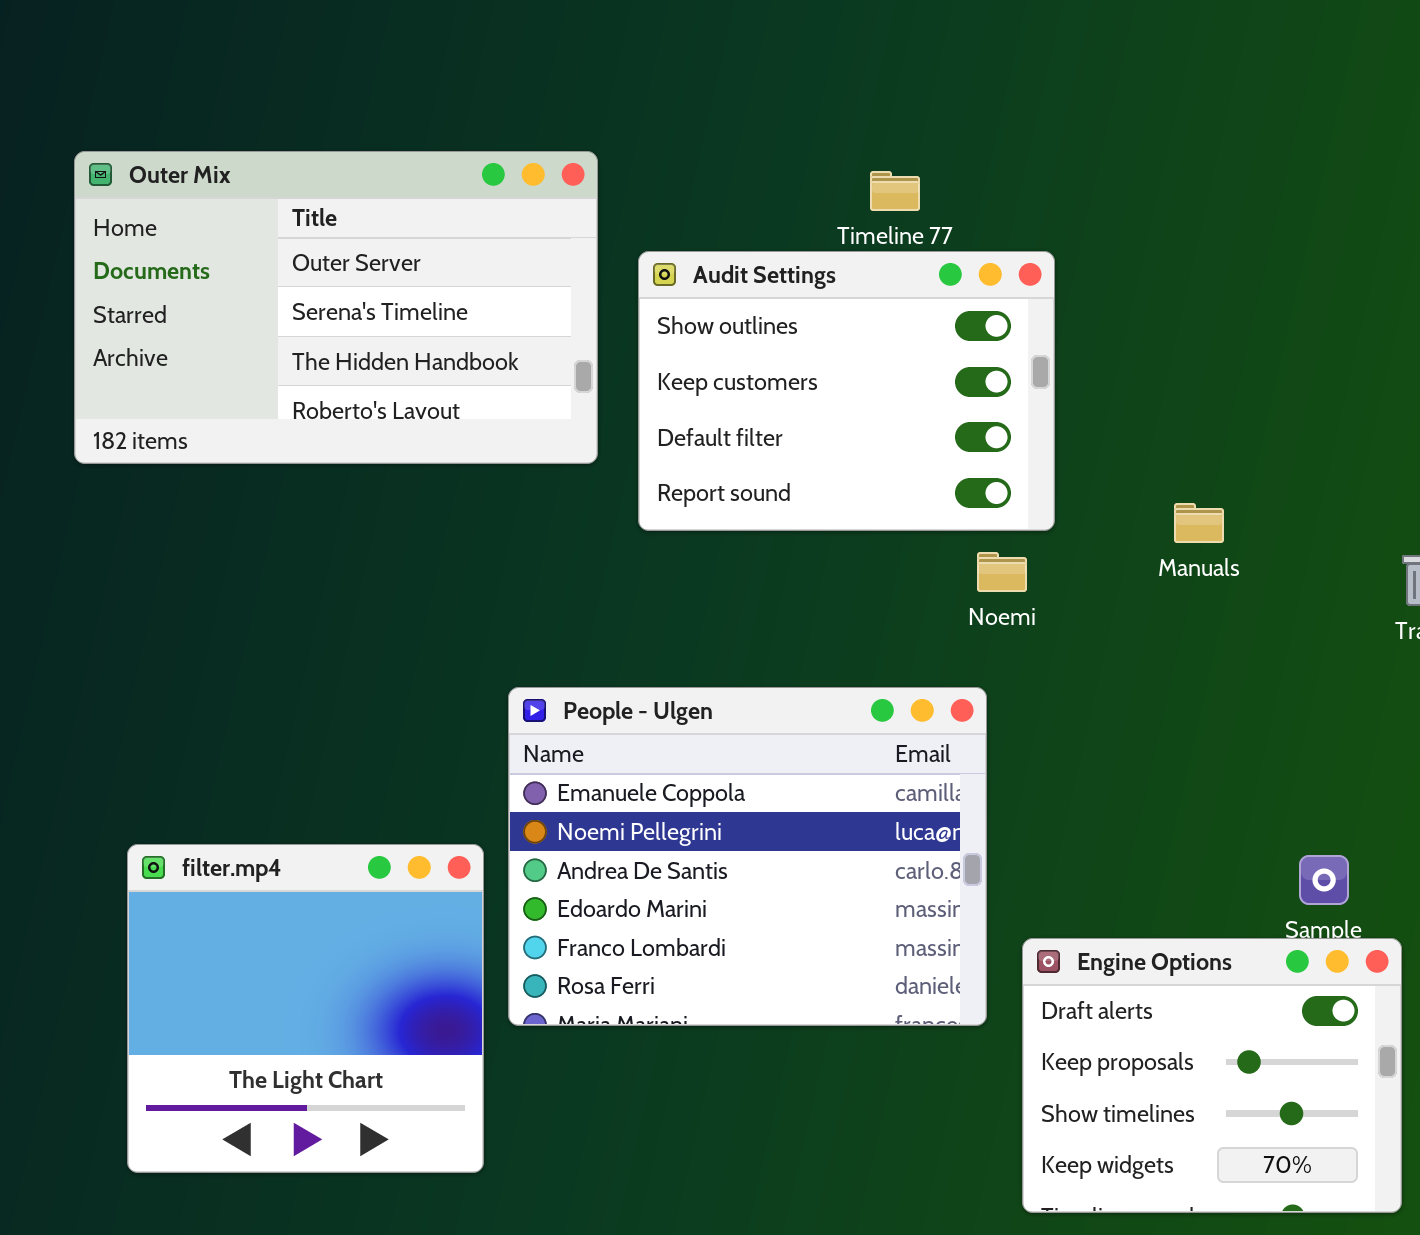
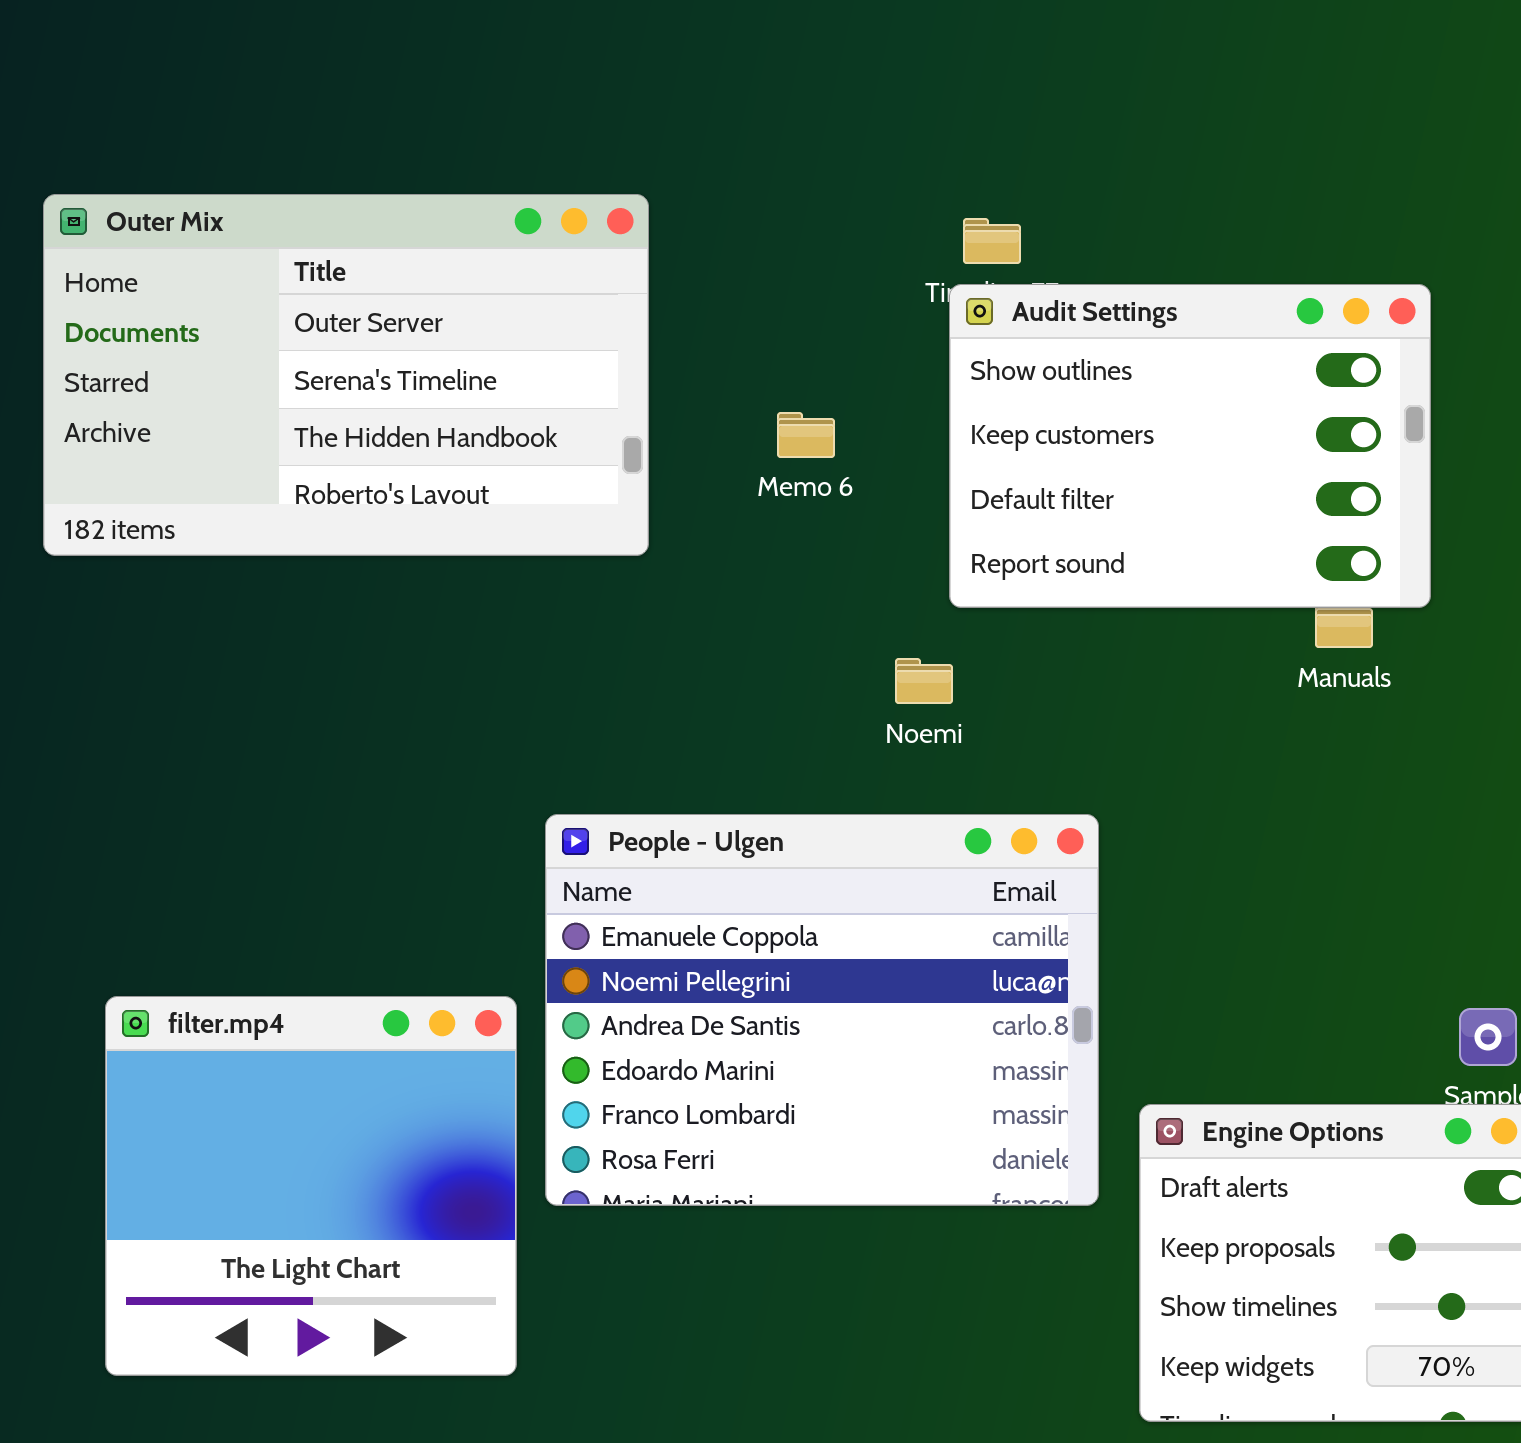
Audit Settings: [638,251,1055,531] -> [949,284,1431,608], moved
Noemi: [977,552,1027,592] -> [895,658,953,704], moved

